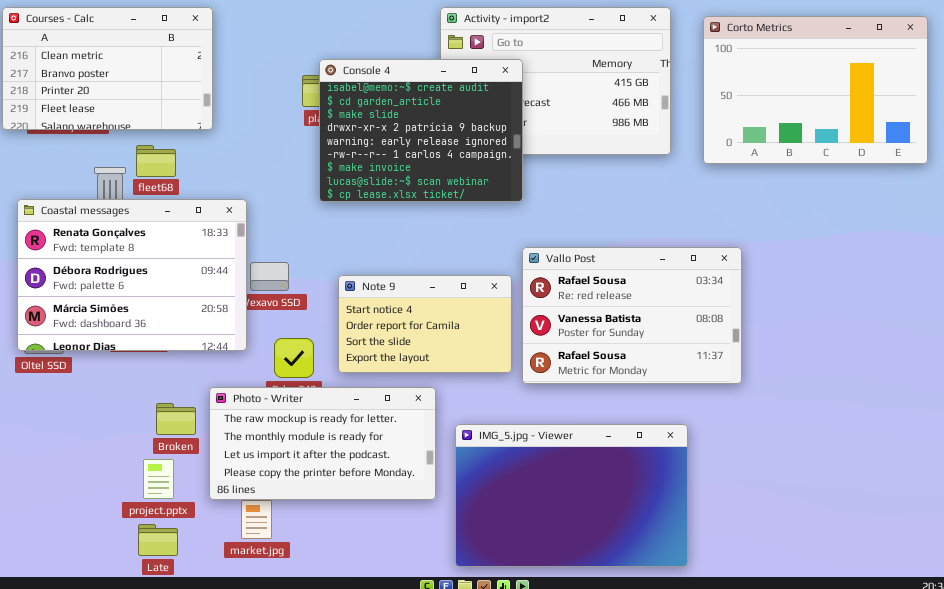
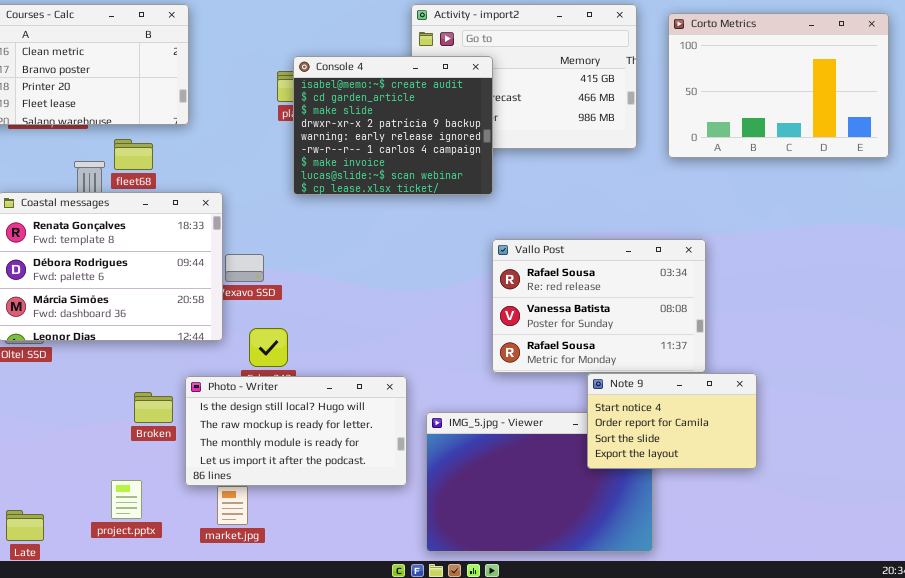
Note 9: [338,275,512,373] -> [587,373,757,469], moved
Photo - Writer: [209,387,436,500] -> [185,376,407,486], scrolled up 1 row
project.pptx: [143,459,174,499] -> [111,480,142,519], moved
Late: [138,524,178,556] -> [6,510,44,541], moved

